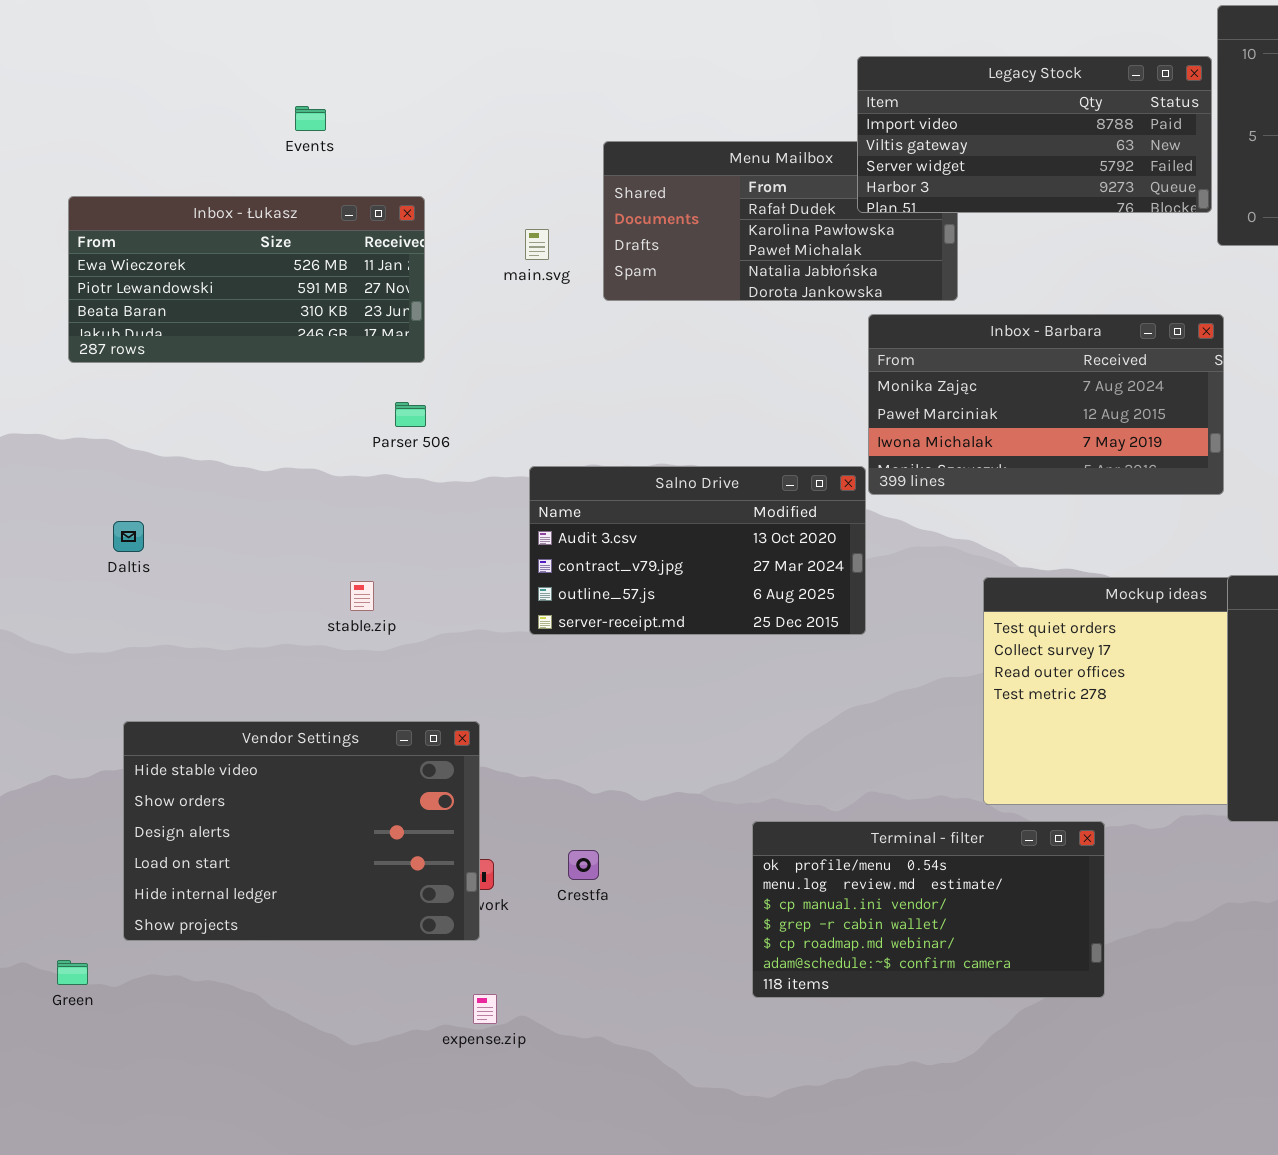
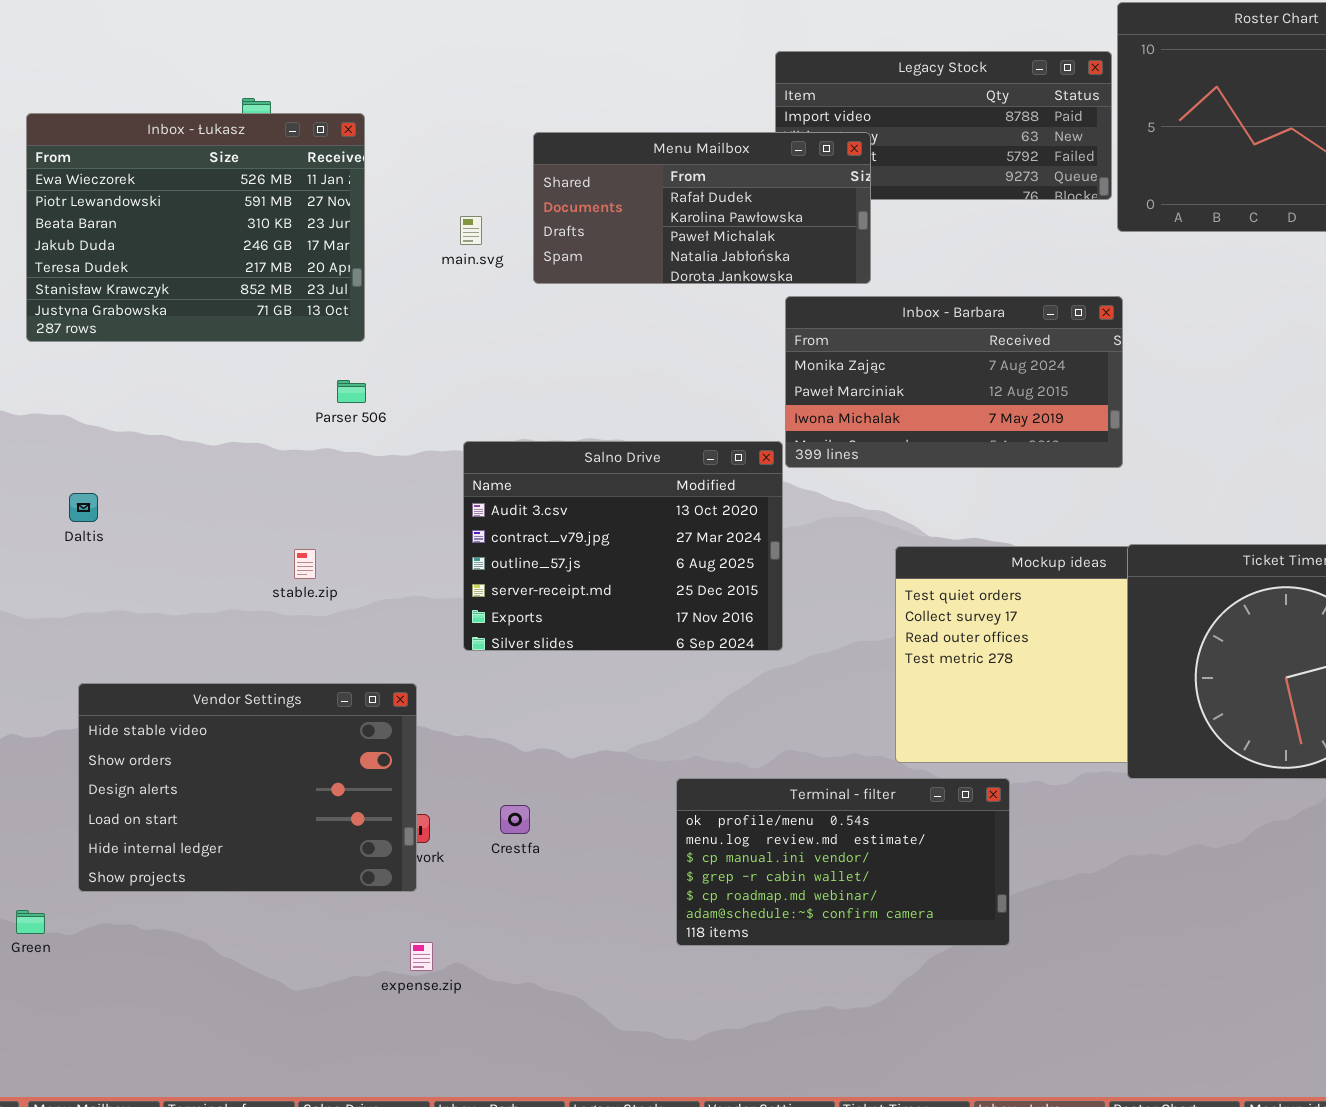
Menu Mailbox: [603,141,958,301] -> [533,132,871,284], raised
Inbox - Łukasz: [68,196,425,363] -> [26,113,365,342], resized
Salno Drive: [529,466,866,635] -> [463,441,783,651], resized

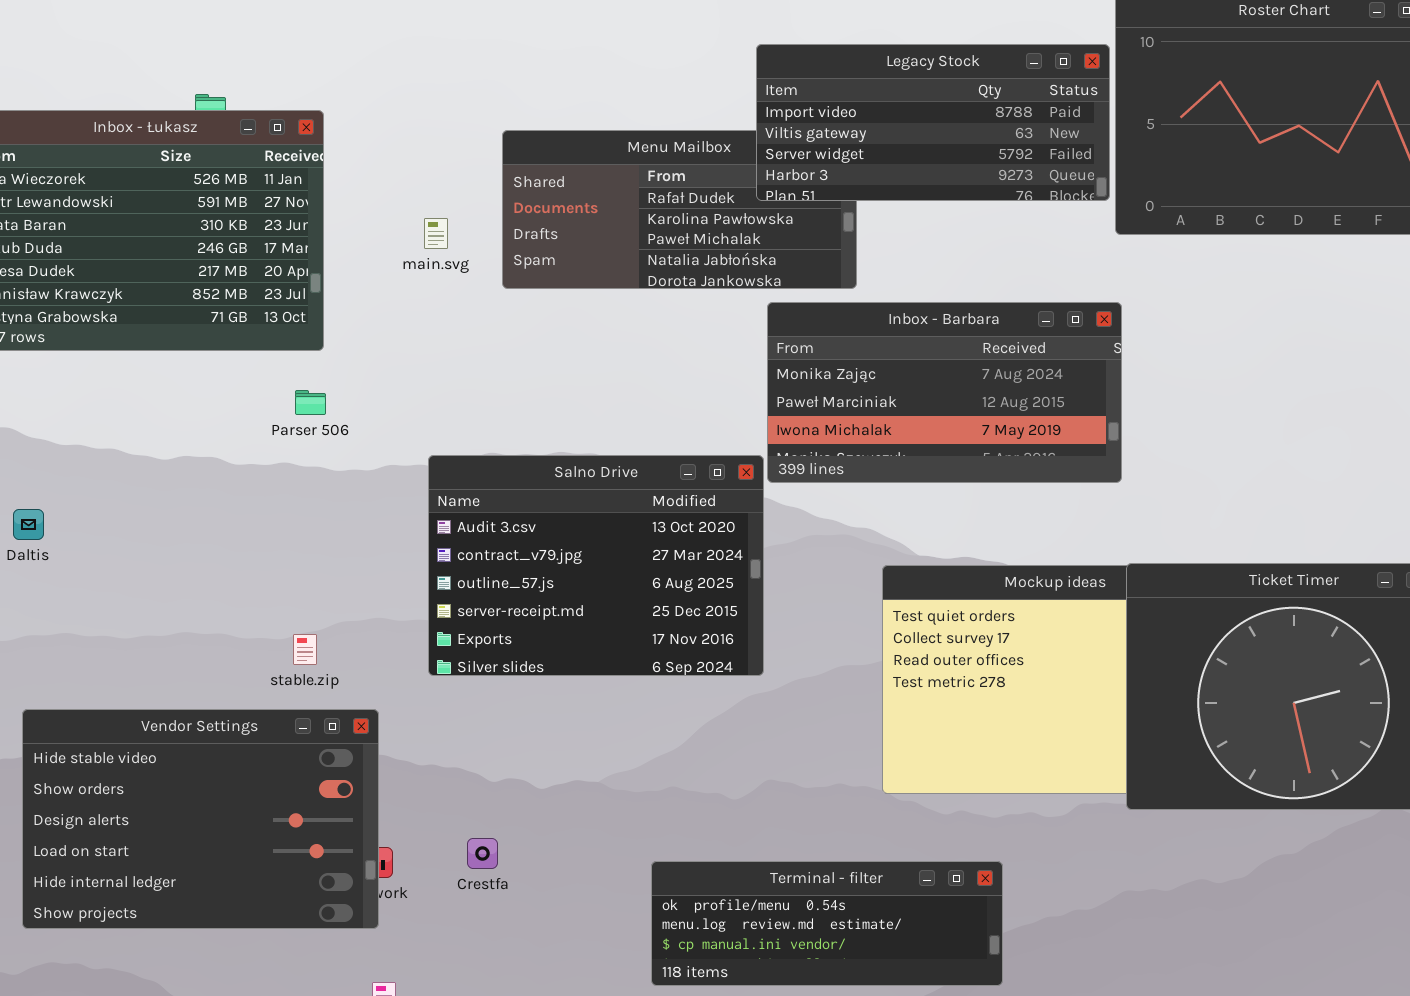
Legacy Stock: [775,51,1112,200] -> [756,44,1110,201], raised
stable.zip: [294,549,316,579] -> [293,634,317,665], moved
Terminal - filter: [676,778,1010,946] -> [651,861,1003,986], resized

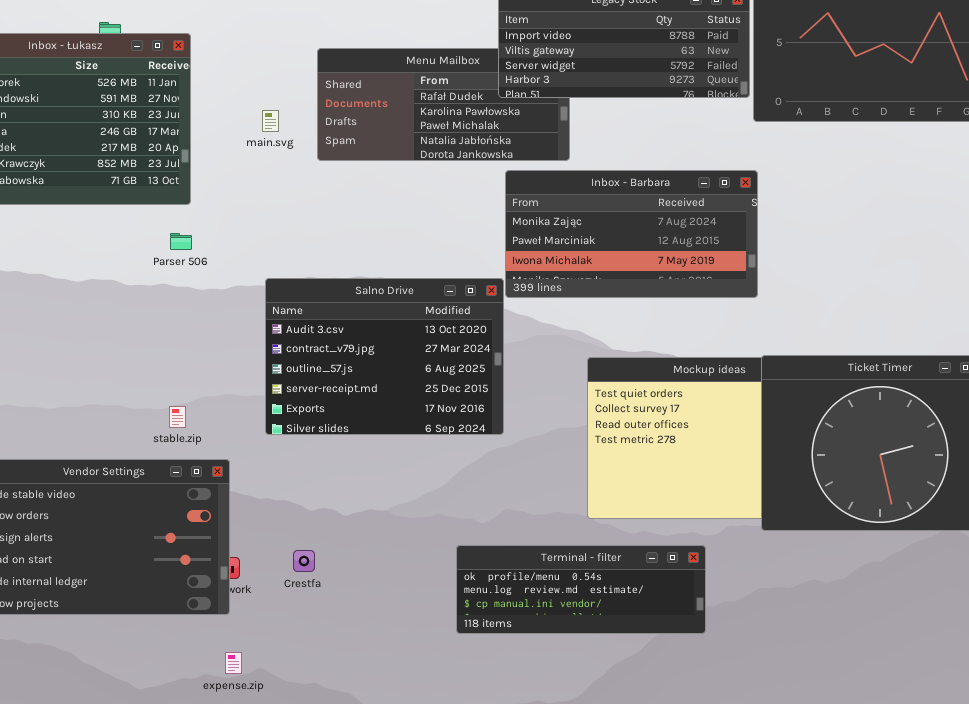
Terminal - filter: [651,861,1003,986] -> [456,545,706,634], moved

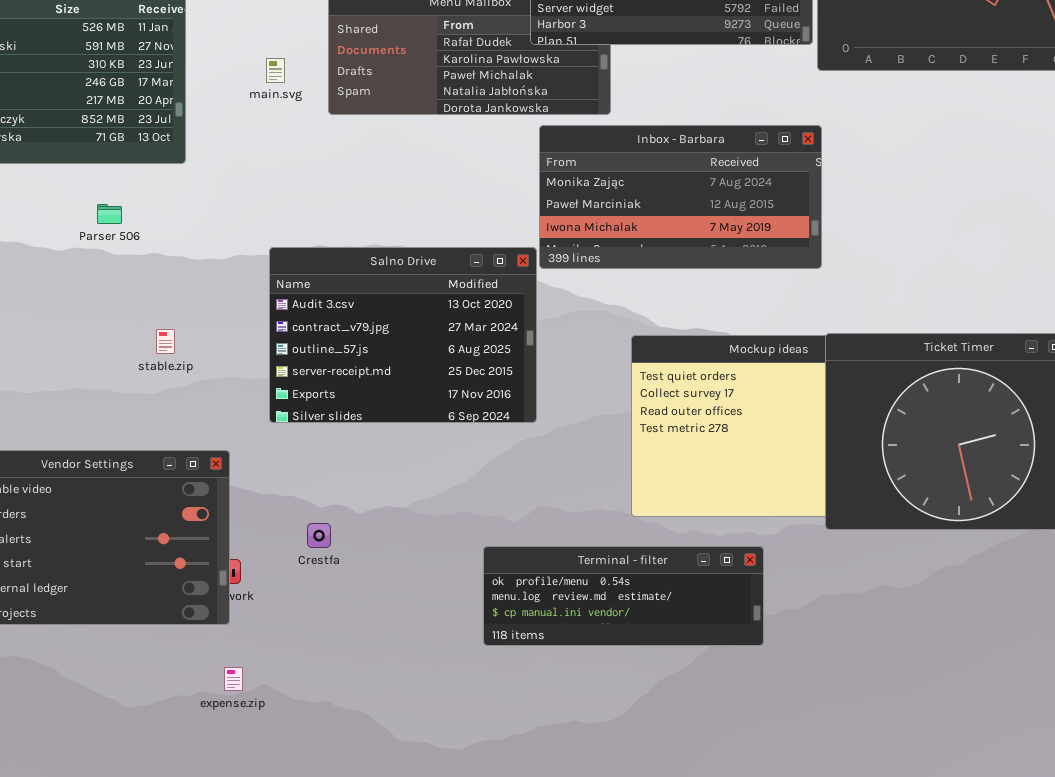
Parser 506: [170,233,192,250] -> [97,204,122,224], moved
stable.zip: [169,406,186,428] -> [156,329,175,354], moved
Crestfa: [293,550,315,572] -> [307,523,331,548], moved

